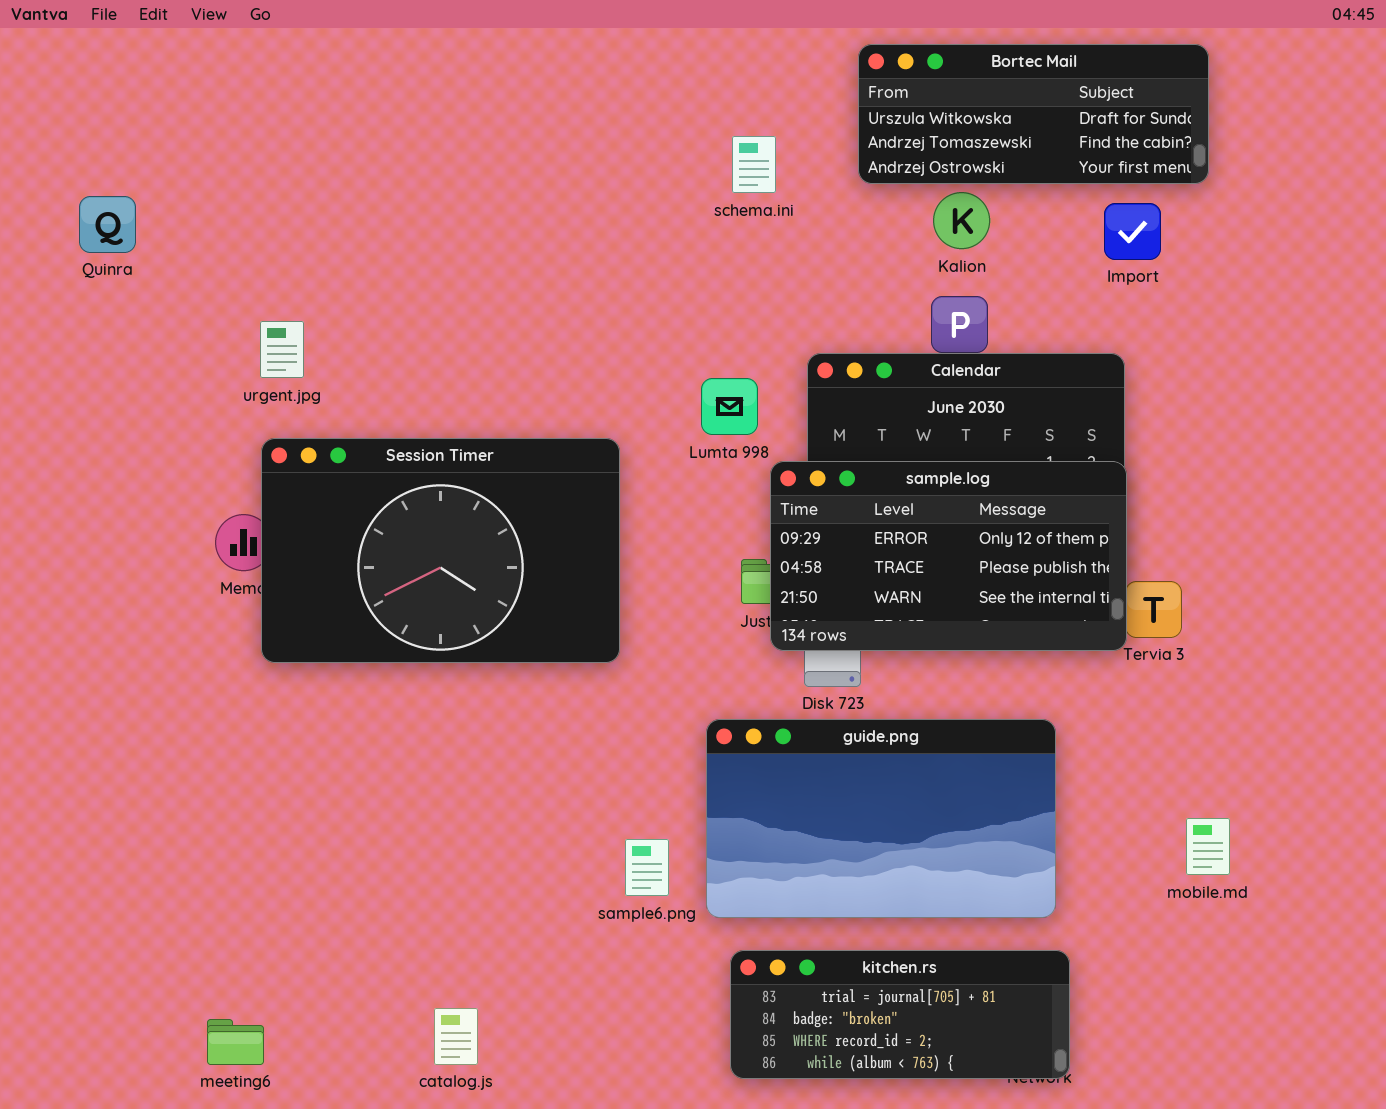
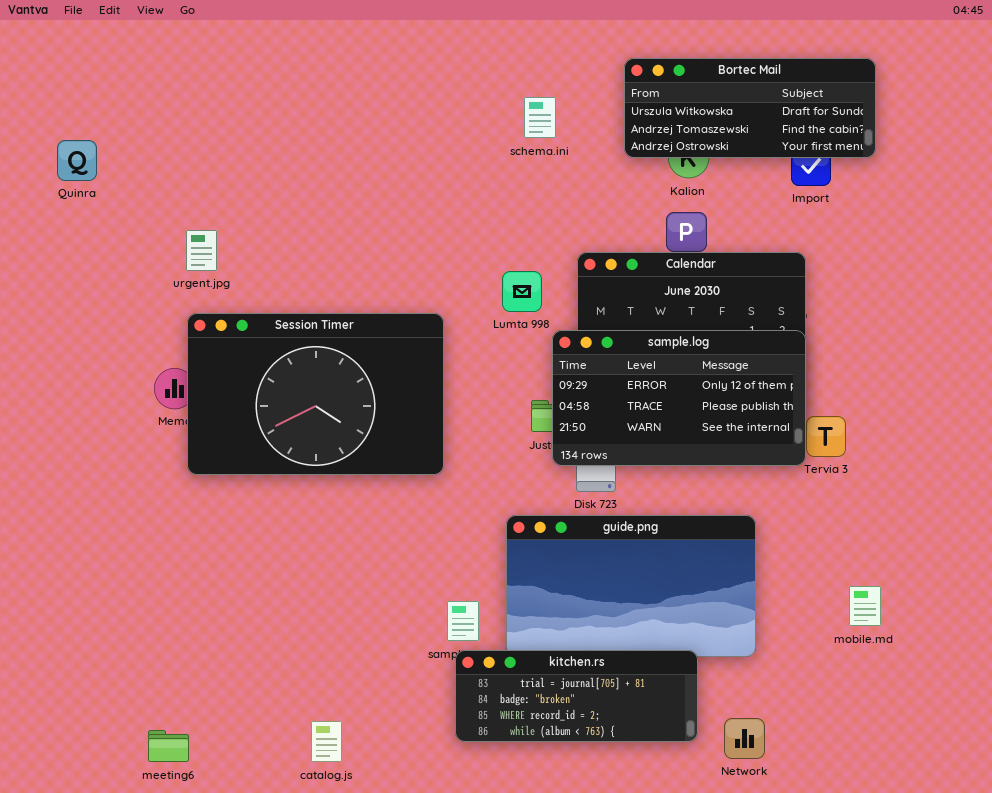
Bortec Mail: [858,44,1209,184] -> [624,58,876,158], moved
kitchen.rs: [730,950,1070,1079] -> [455,650,698,742], moved

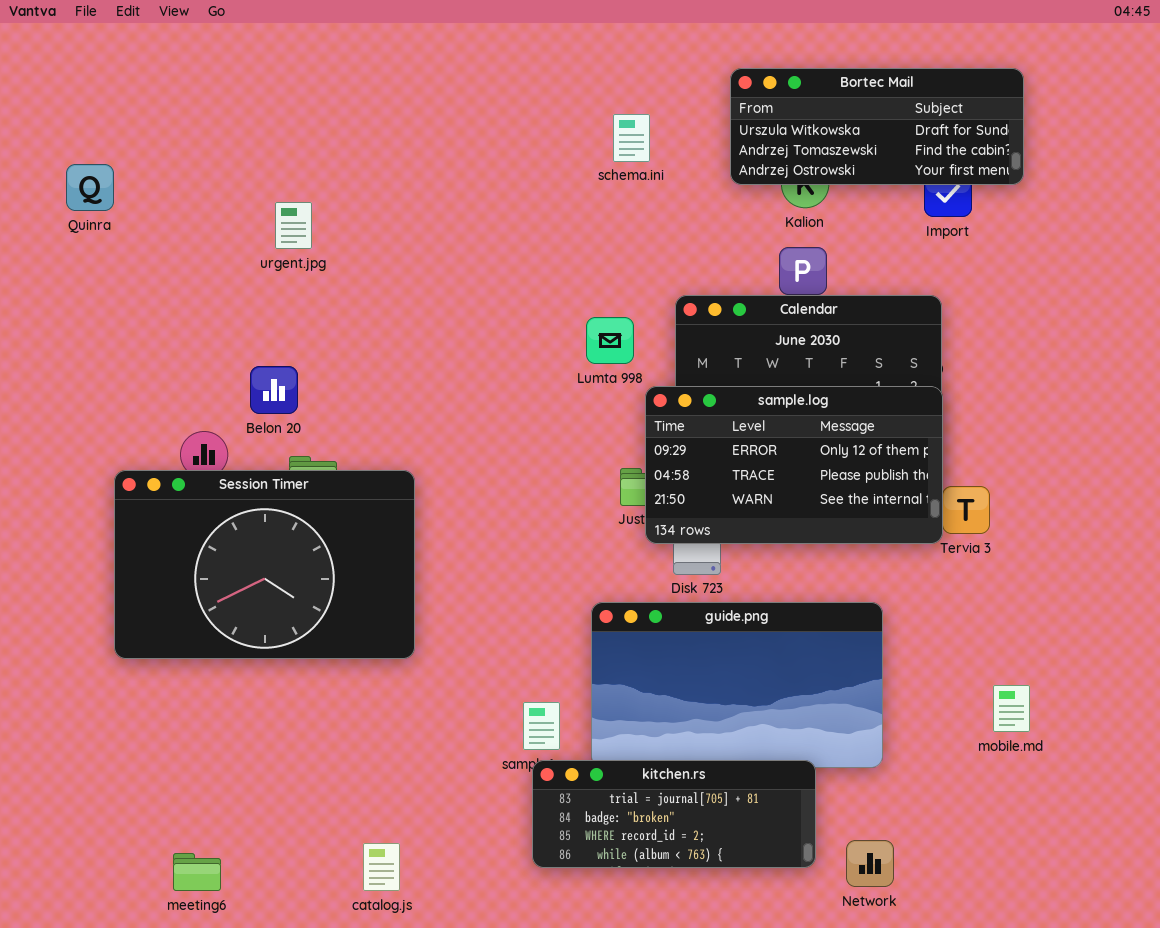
urgent.jpg: [186,230,217,271] -> [275,202,312,249], moved
Session Timer: [187,313,444,475] -> [114,470,415,659], moved

